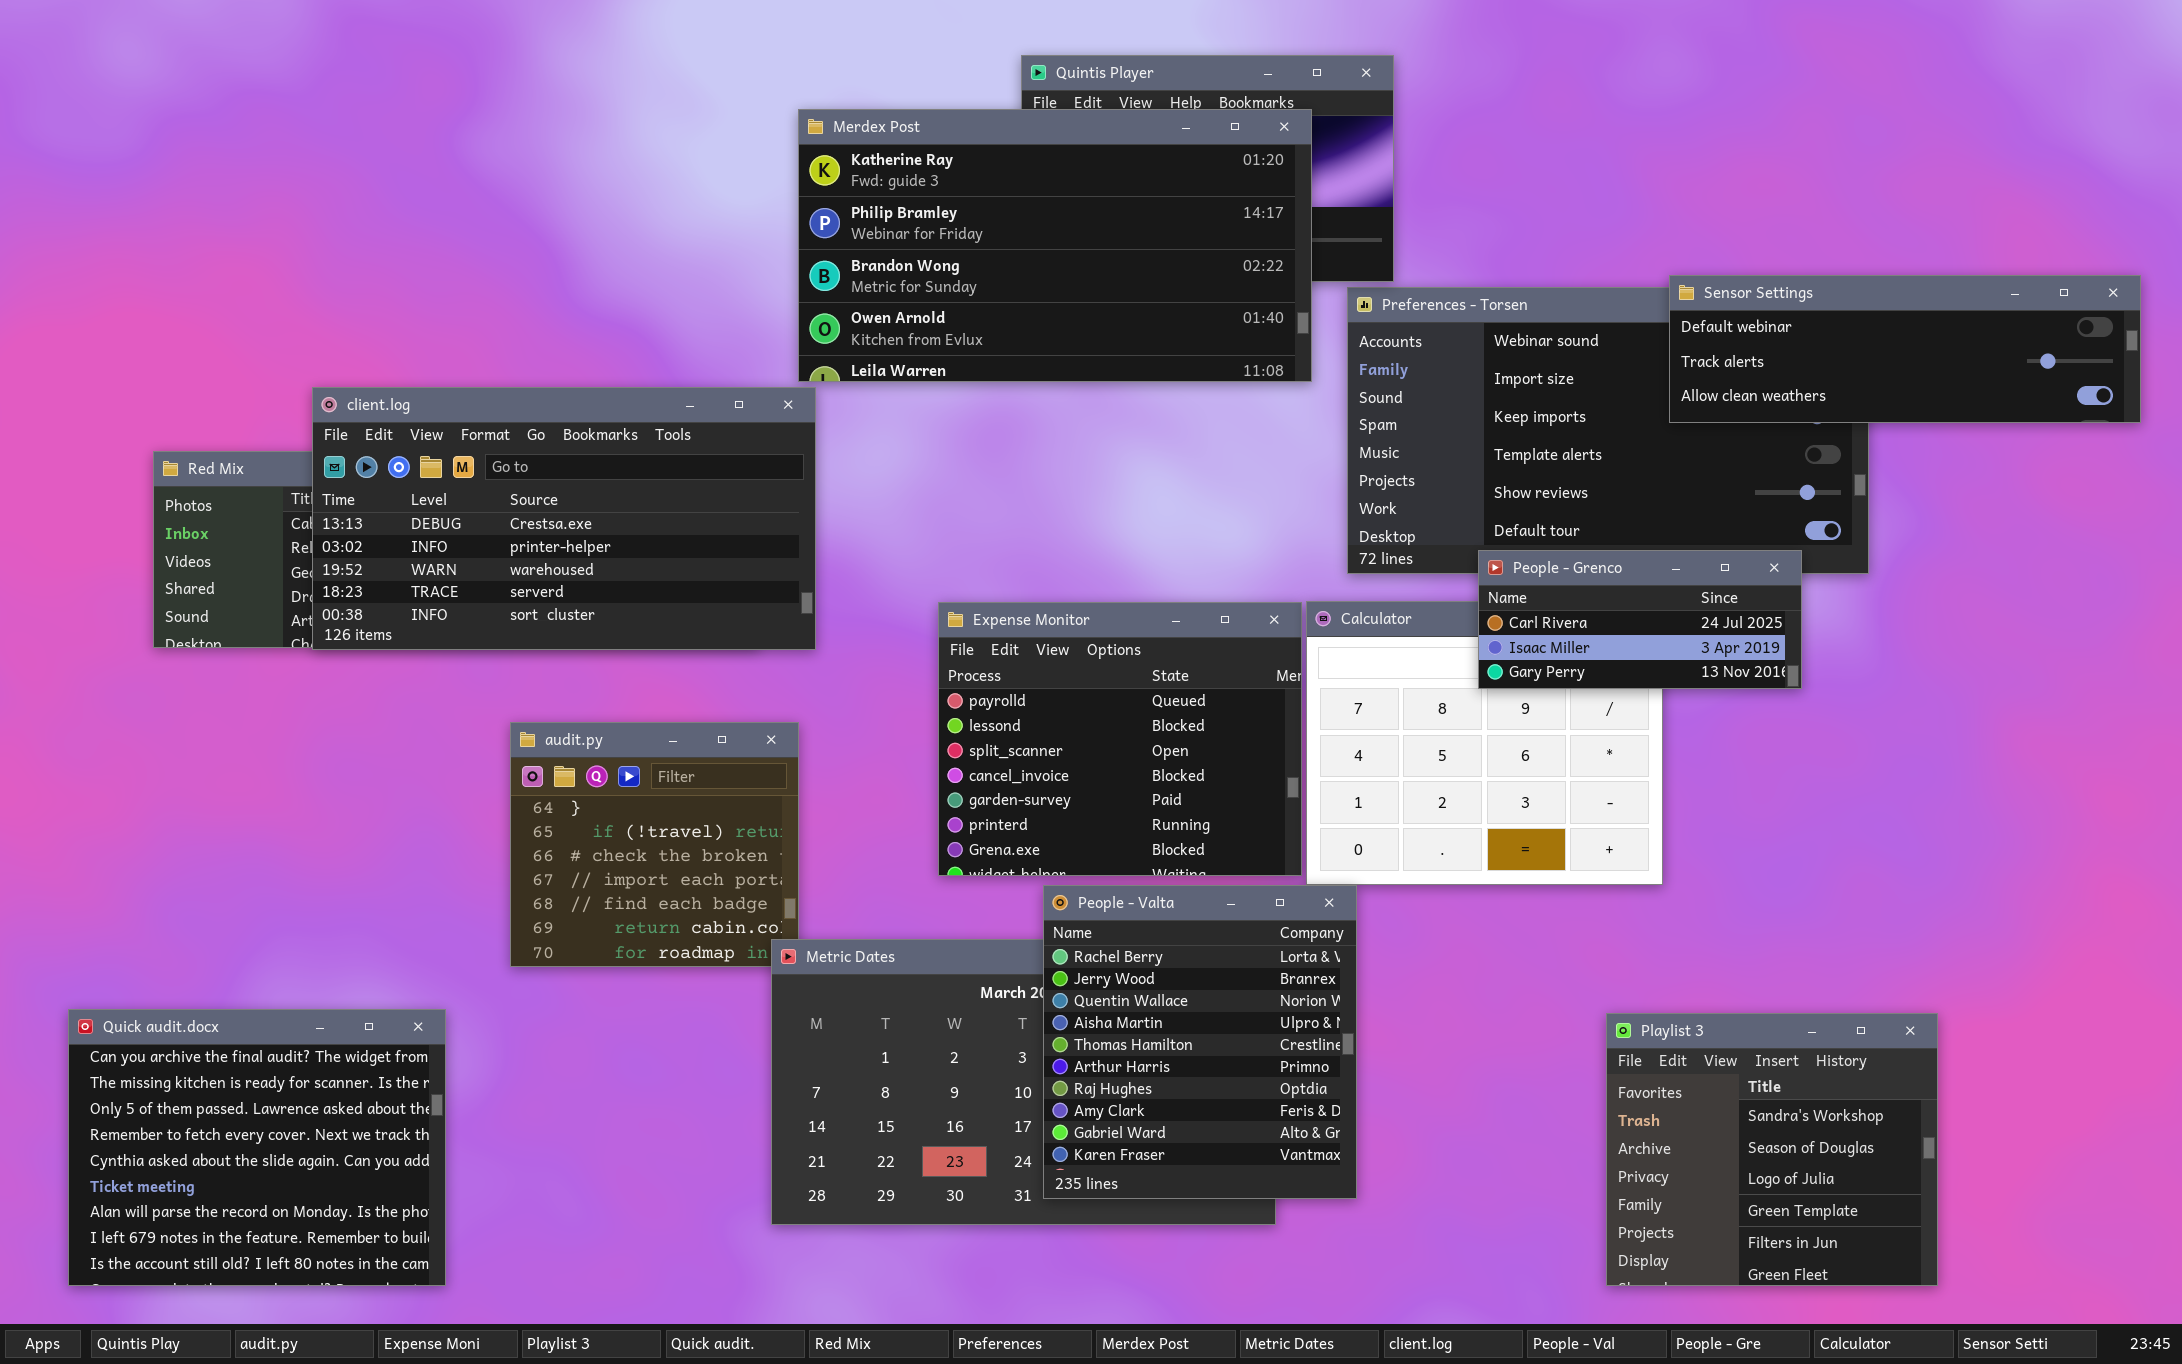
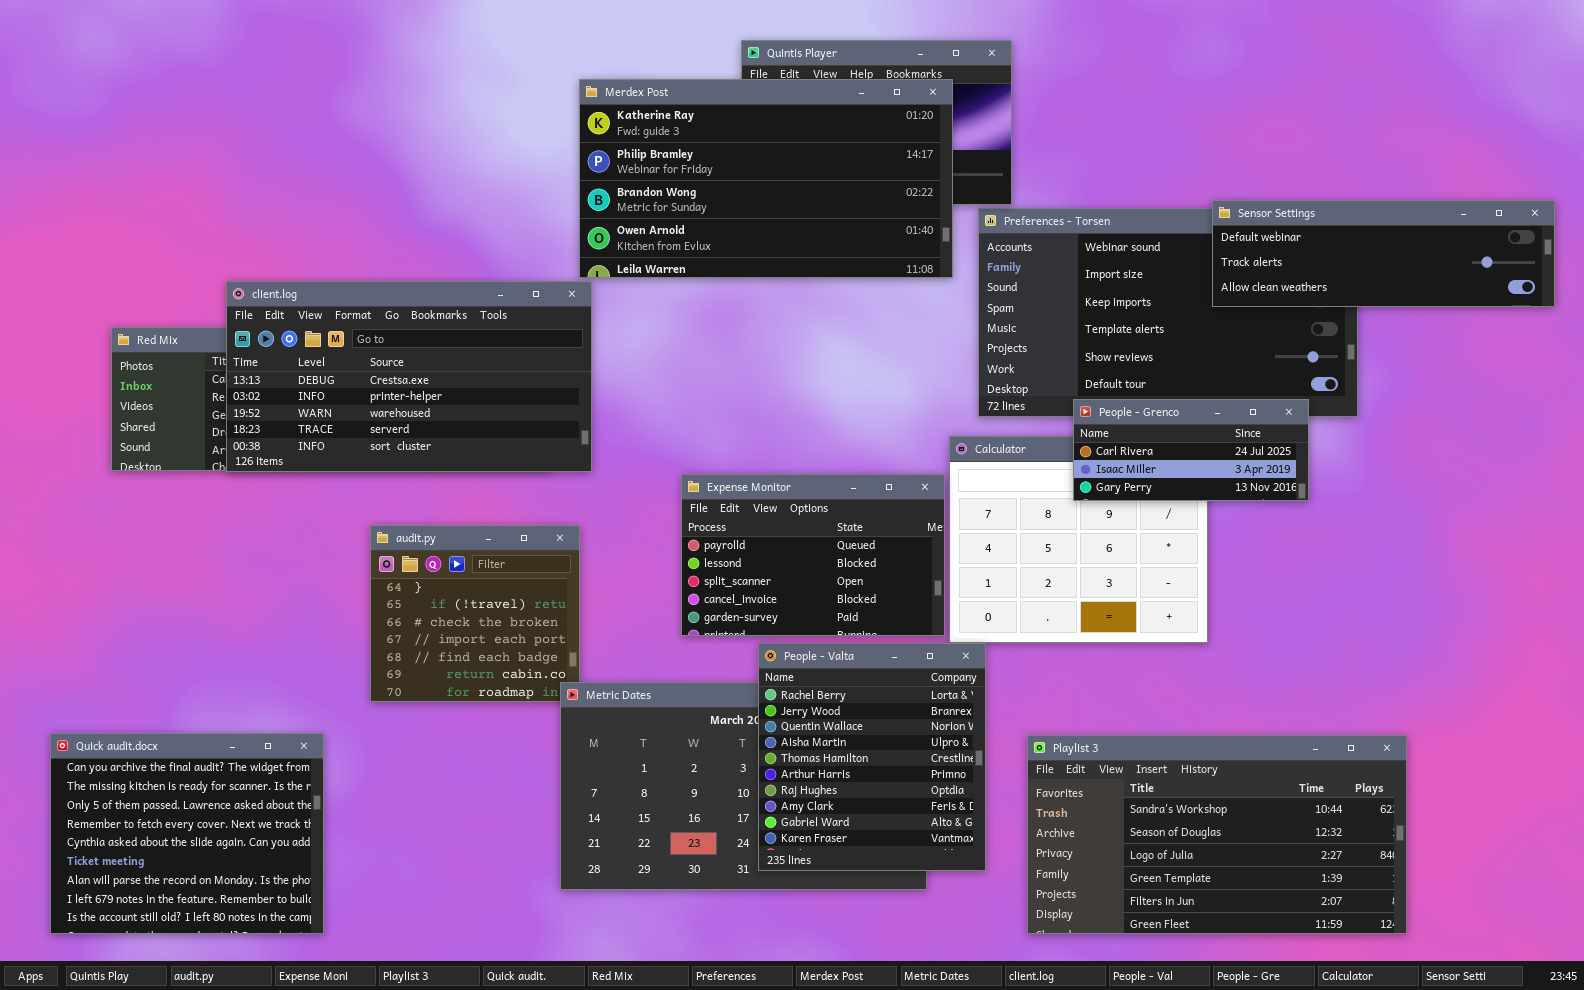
Expense Monitor: [938,602,1302,876] -> [681,474,945,636], resized
Playlist 3: [1606,1013,1938,1286] -> [1027,735,1407,934], resized

